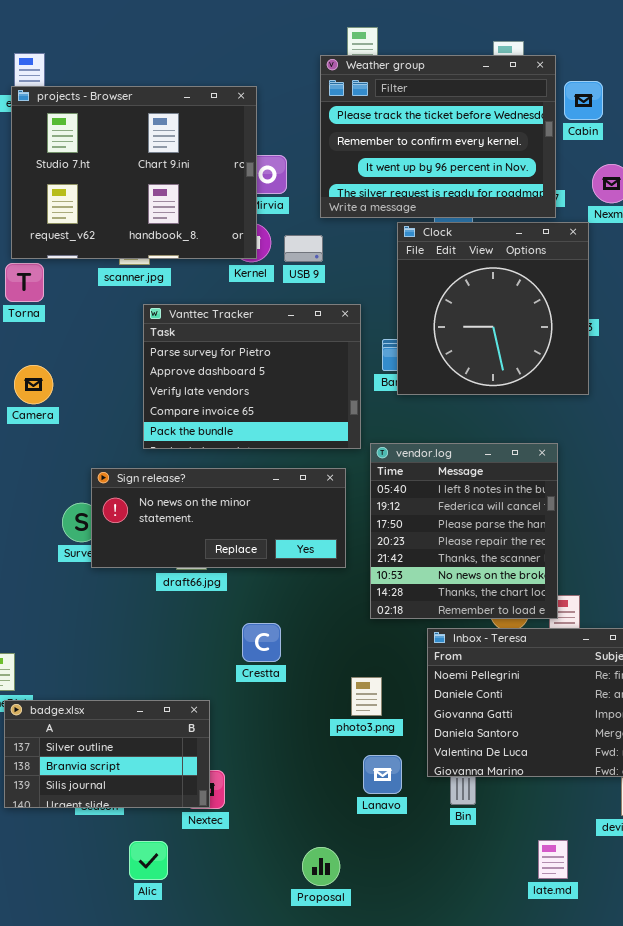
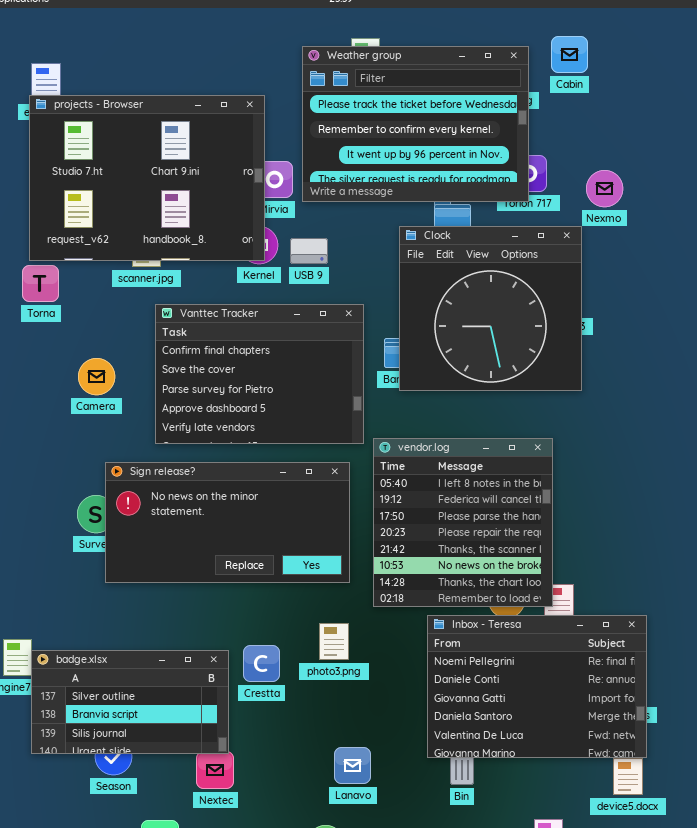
Weather group: [320,55,556,218] -> [302,46,529,202], moved
Cabin: [564,81,603,120] -> [551,36,588,73], moved
Vanttec Tracker: [143,304,361,449] -> [155,304,364,444], scrolled up 2 rows
Camera: [14,365,53,404] -> [78,358,115,395], moved
Sign release?: [91,468,346,568] -> [105,462,350,583], resized
Crestta: [242,623,281,662] -> [243,645,280,682], moved
photo3.png: [351,677,382,716] -> [319,623,349,660], moved
badge.xlsx: [4,700,210,808] -> [31,650,229,754], moved
Lanavo: [363,755,402,794] -> [334,747,371,784], moved

